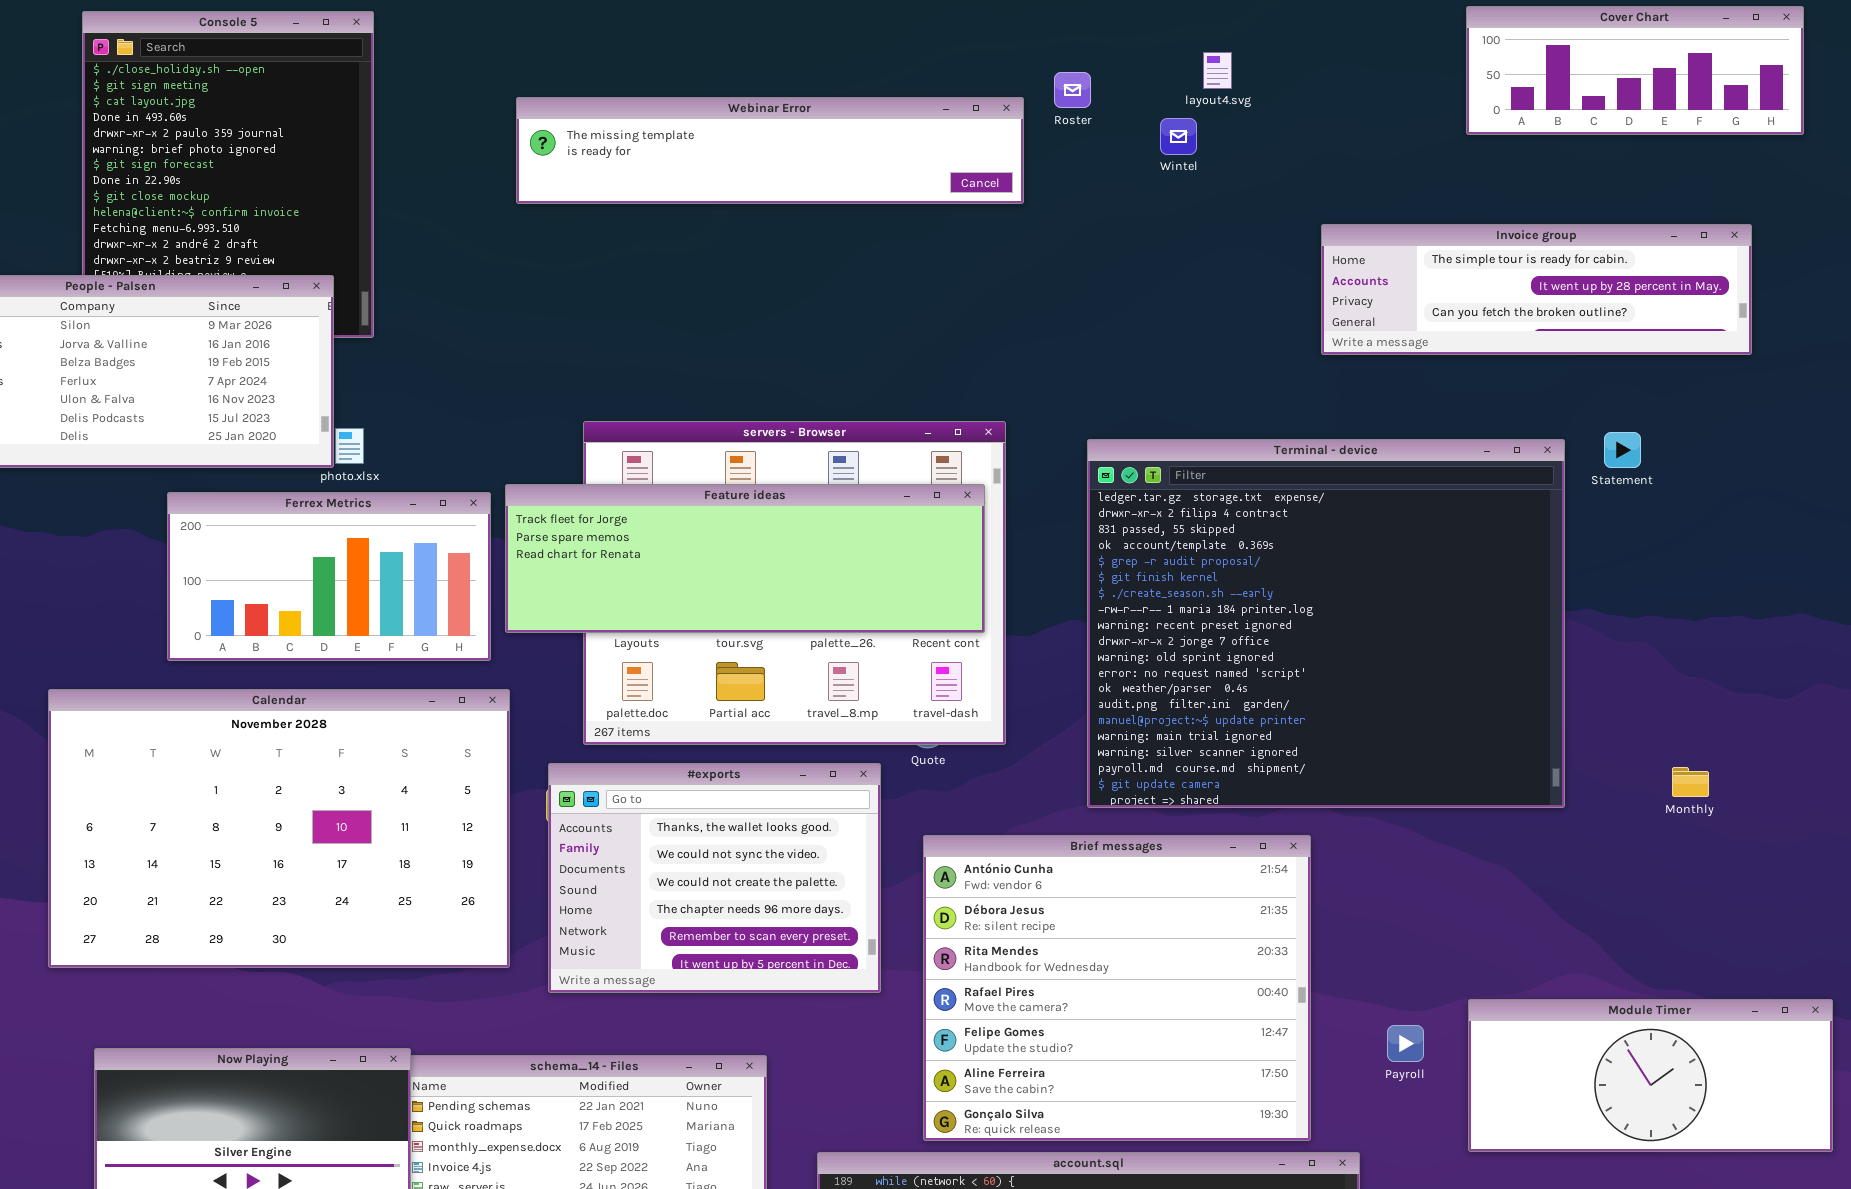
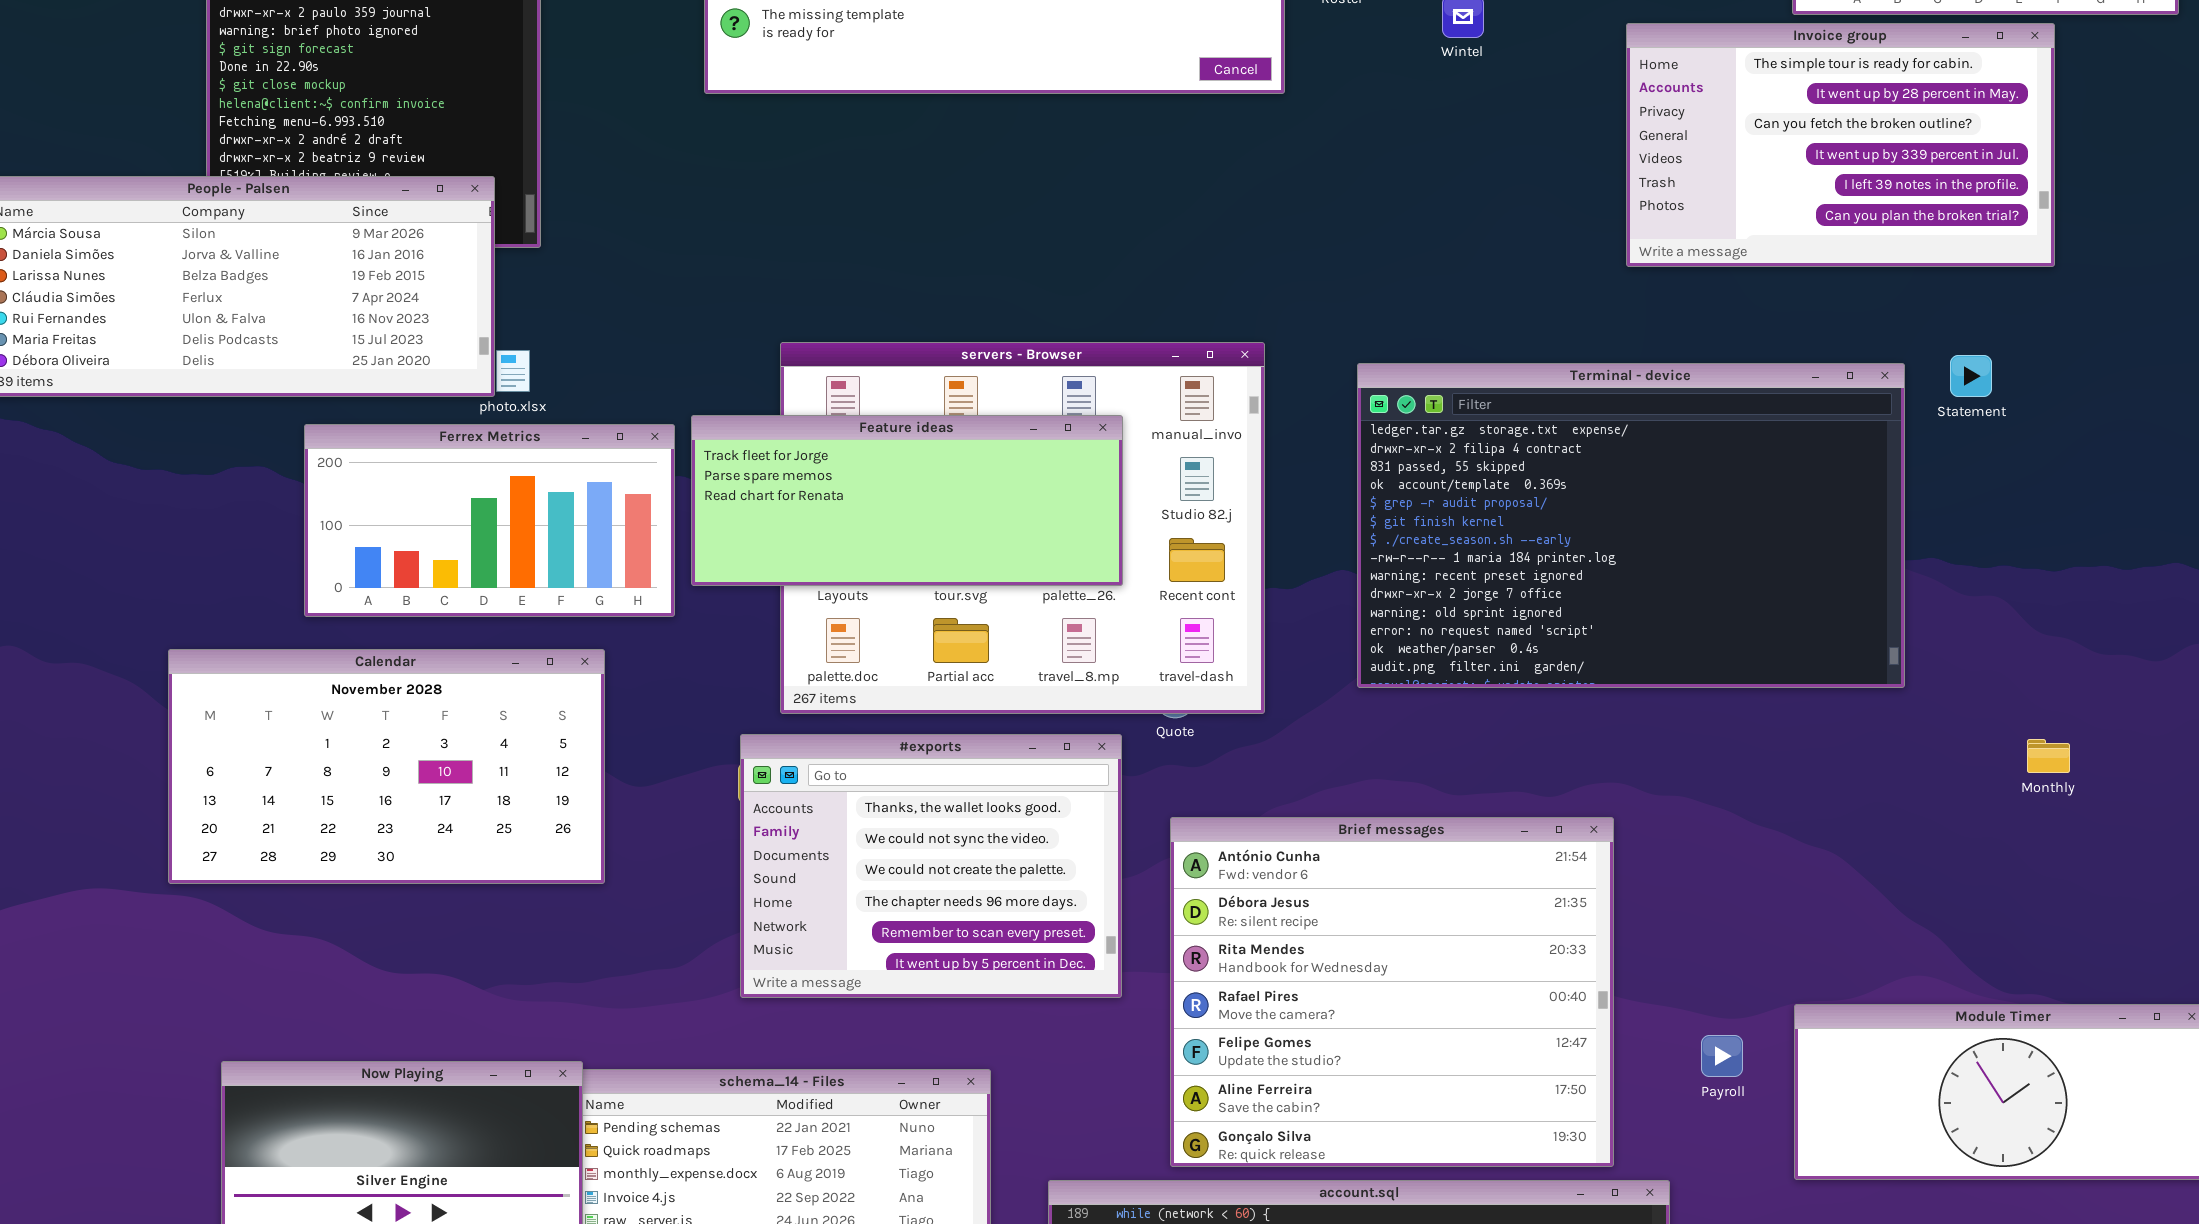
Invoice group: [1321,224,1752,355] -> [1626,23,2055,267], resized
Terminal - device: [1087,439,1565,808] -> [1357,363,1905,688], resized
Feature ideas: [505,484,985,633] -> [691,415,1123,586], resized
Calendar: [48,689,510,968] -> [168,649,605,884], resized

